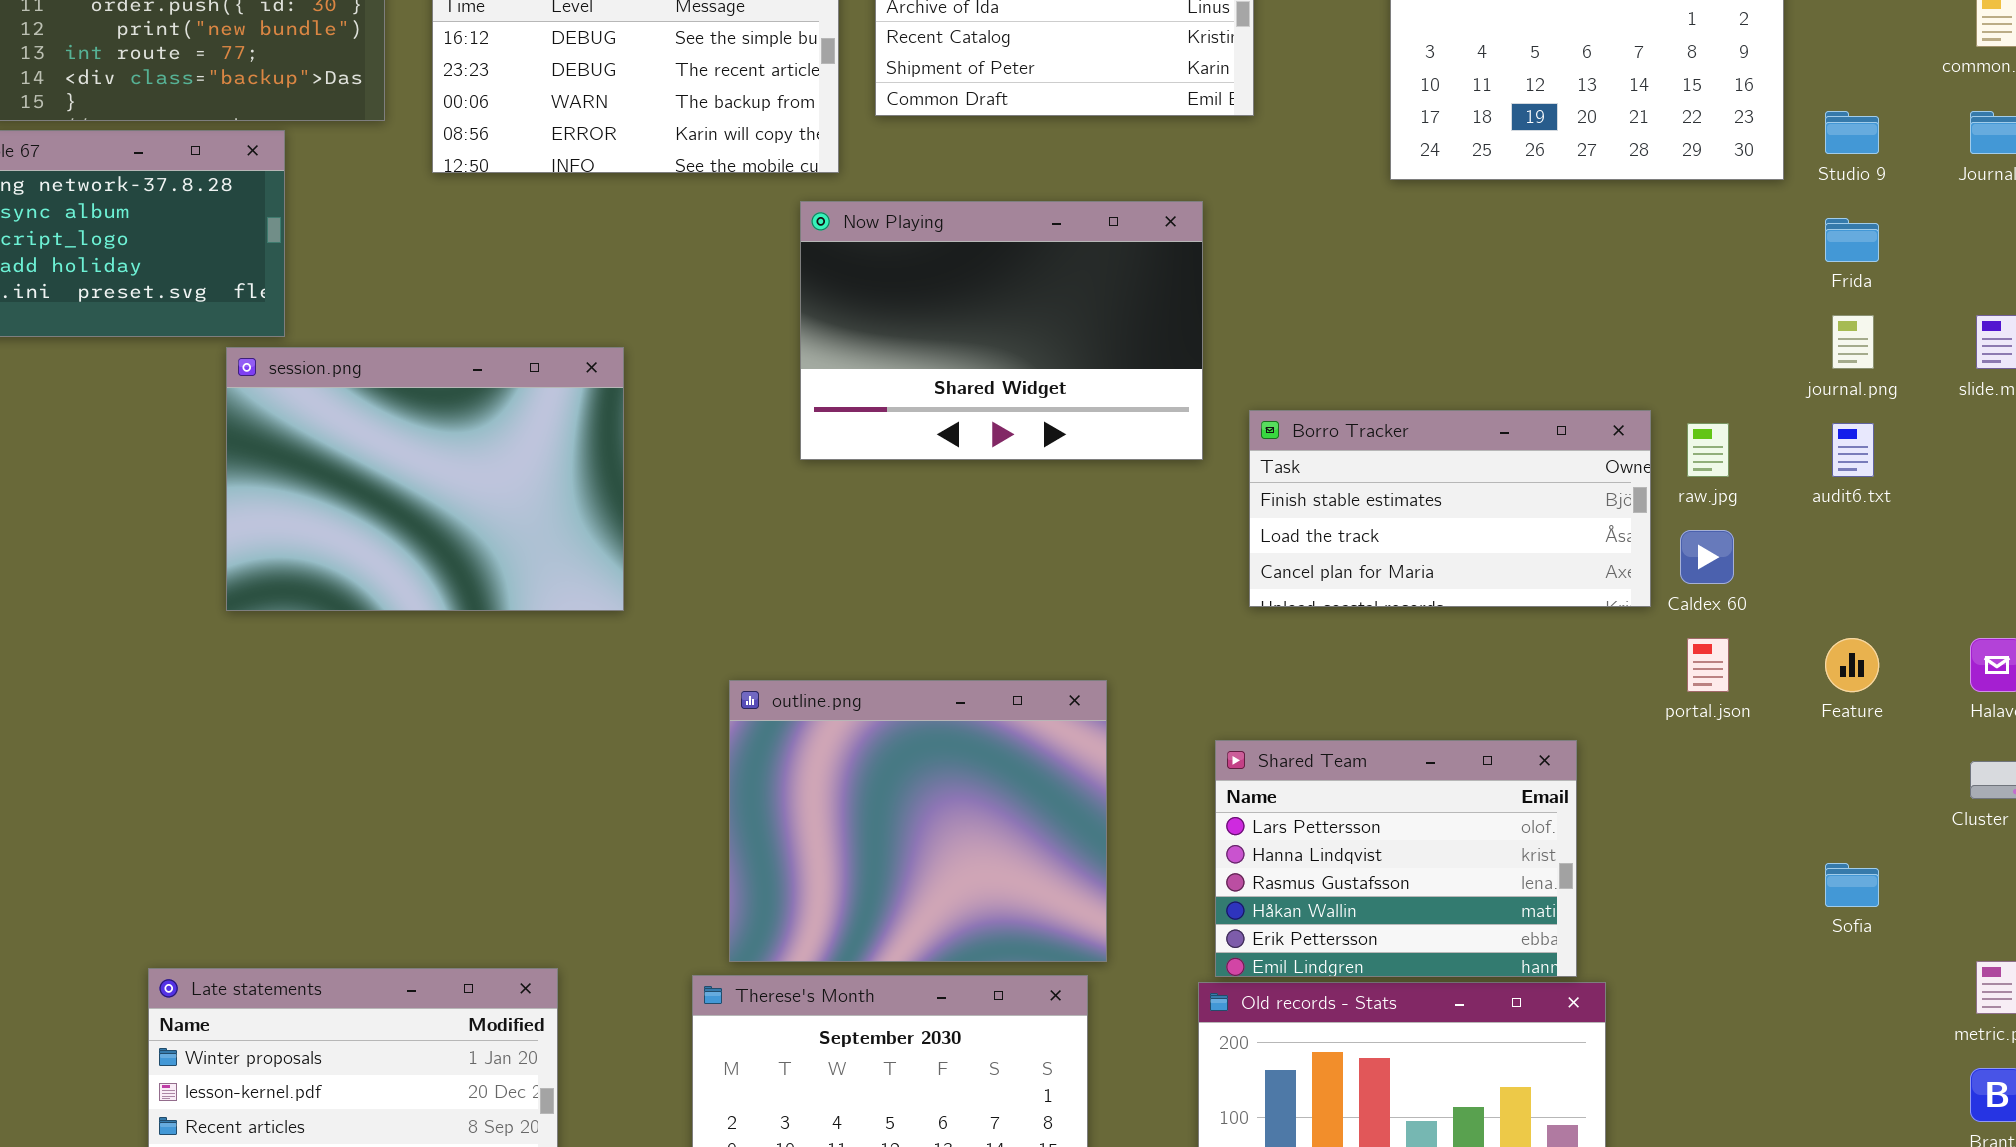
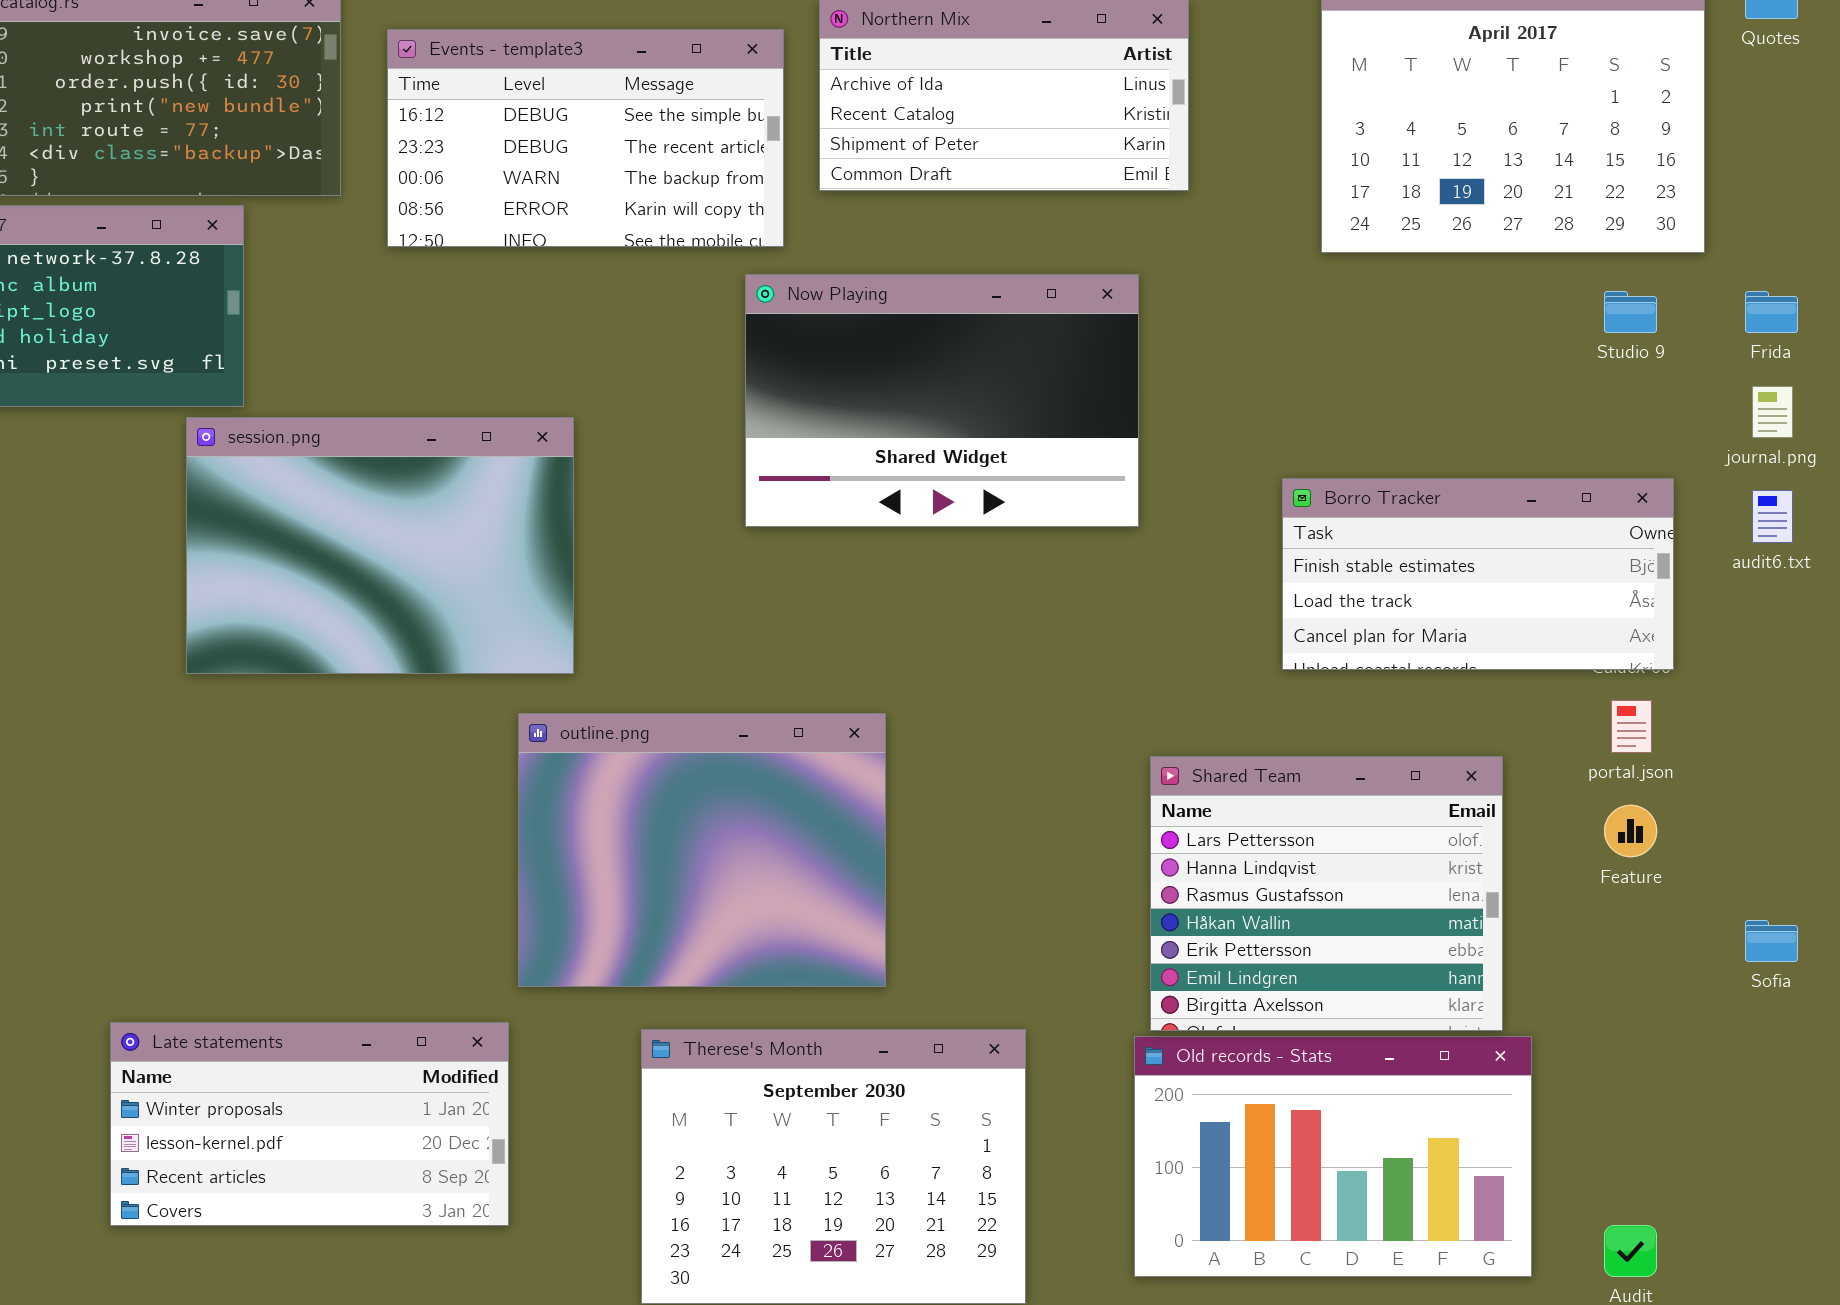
Studio 9: [1825,111,1879,154] -> [1604,291,1657,333], moved
Borro Tracker: [1249,410,1651,607] -> [1282,478,1674,670], moved
Feature: [1825,638,1879,692] -> [1604,805,1657,857], moved
outline.png: [729,680,1107,962] -> [518,713,886,987], moved
Shared Team: [1215,740,1577,977] -> [1150,756,1503,1031], resized

